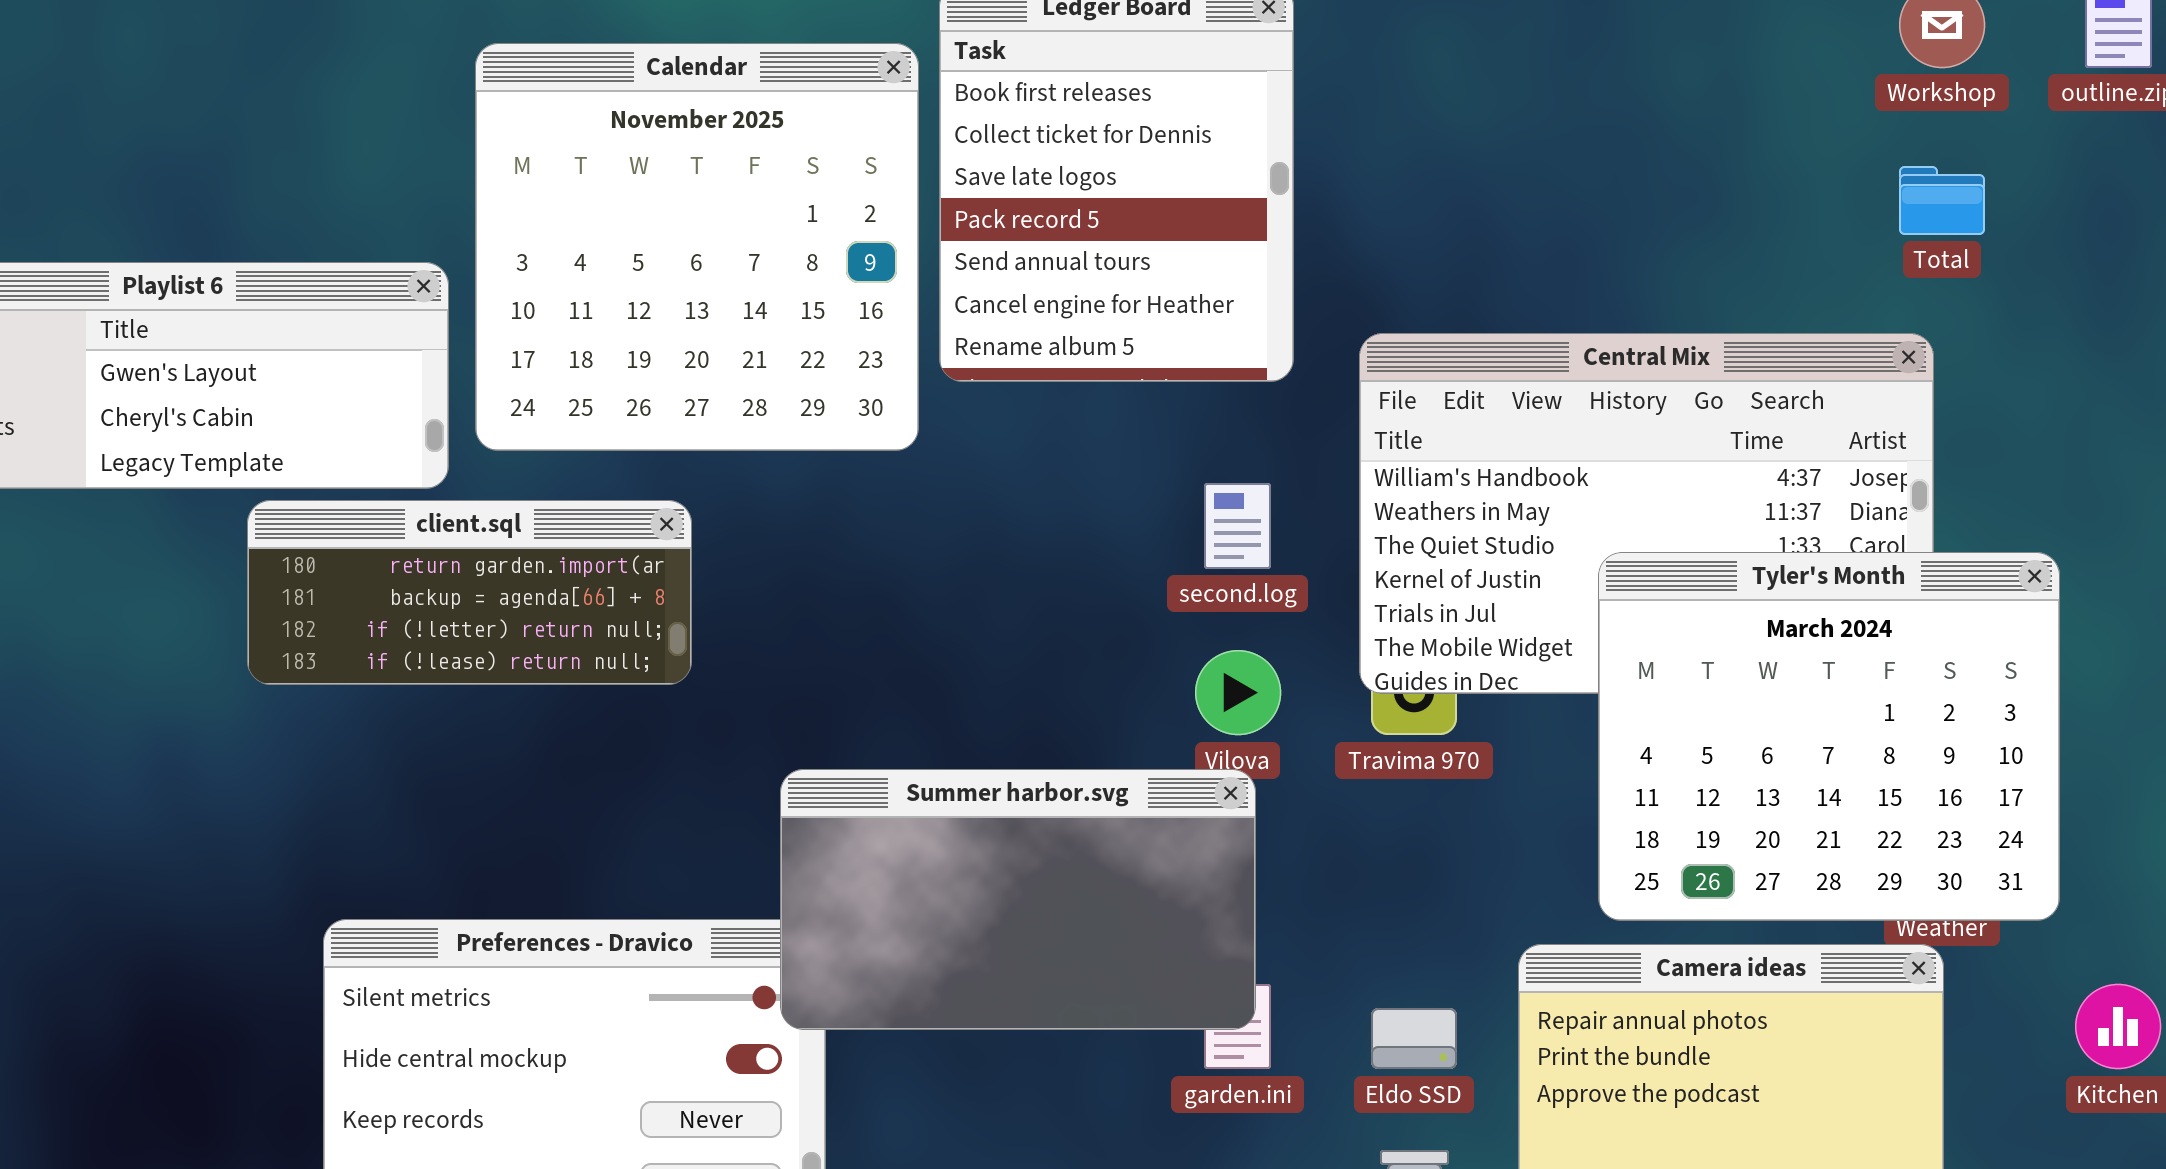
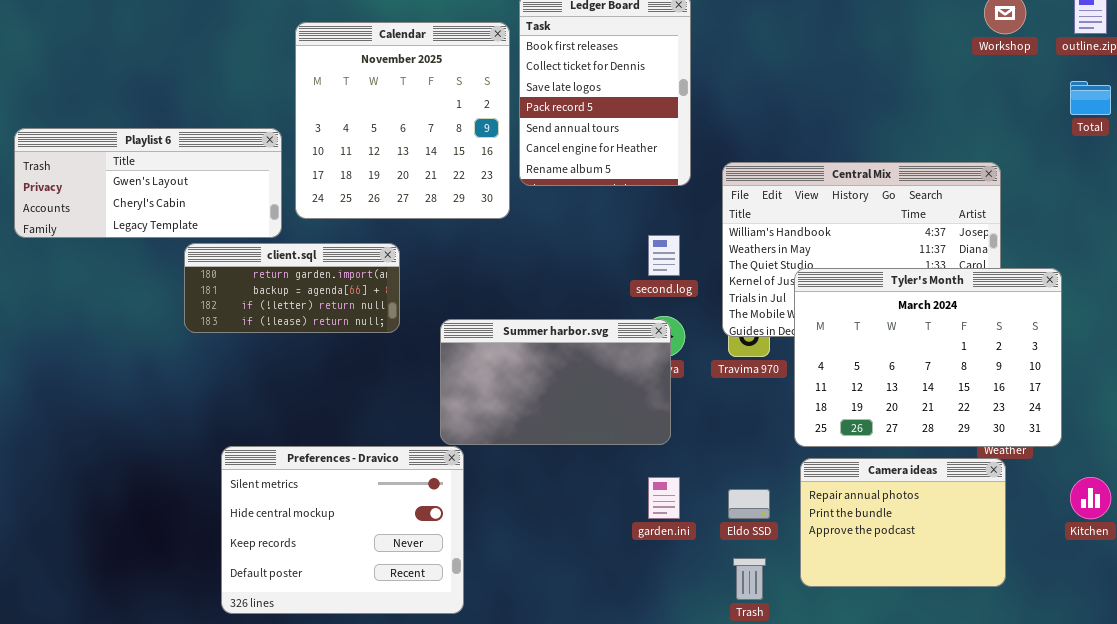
Total: [1899,166,1985,235] -> [1070,81,1111,115], moved
Tyler's Month: [1598,552,2060,921] -> [794,268,1062,447], resized
Summer harbor.svg: [780,769,1256,1030] -> [440,319,671,445], moved

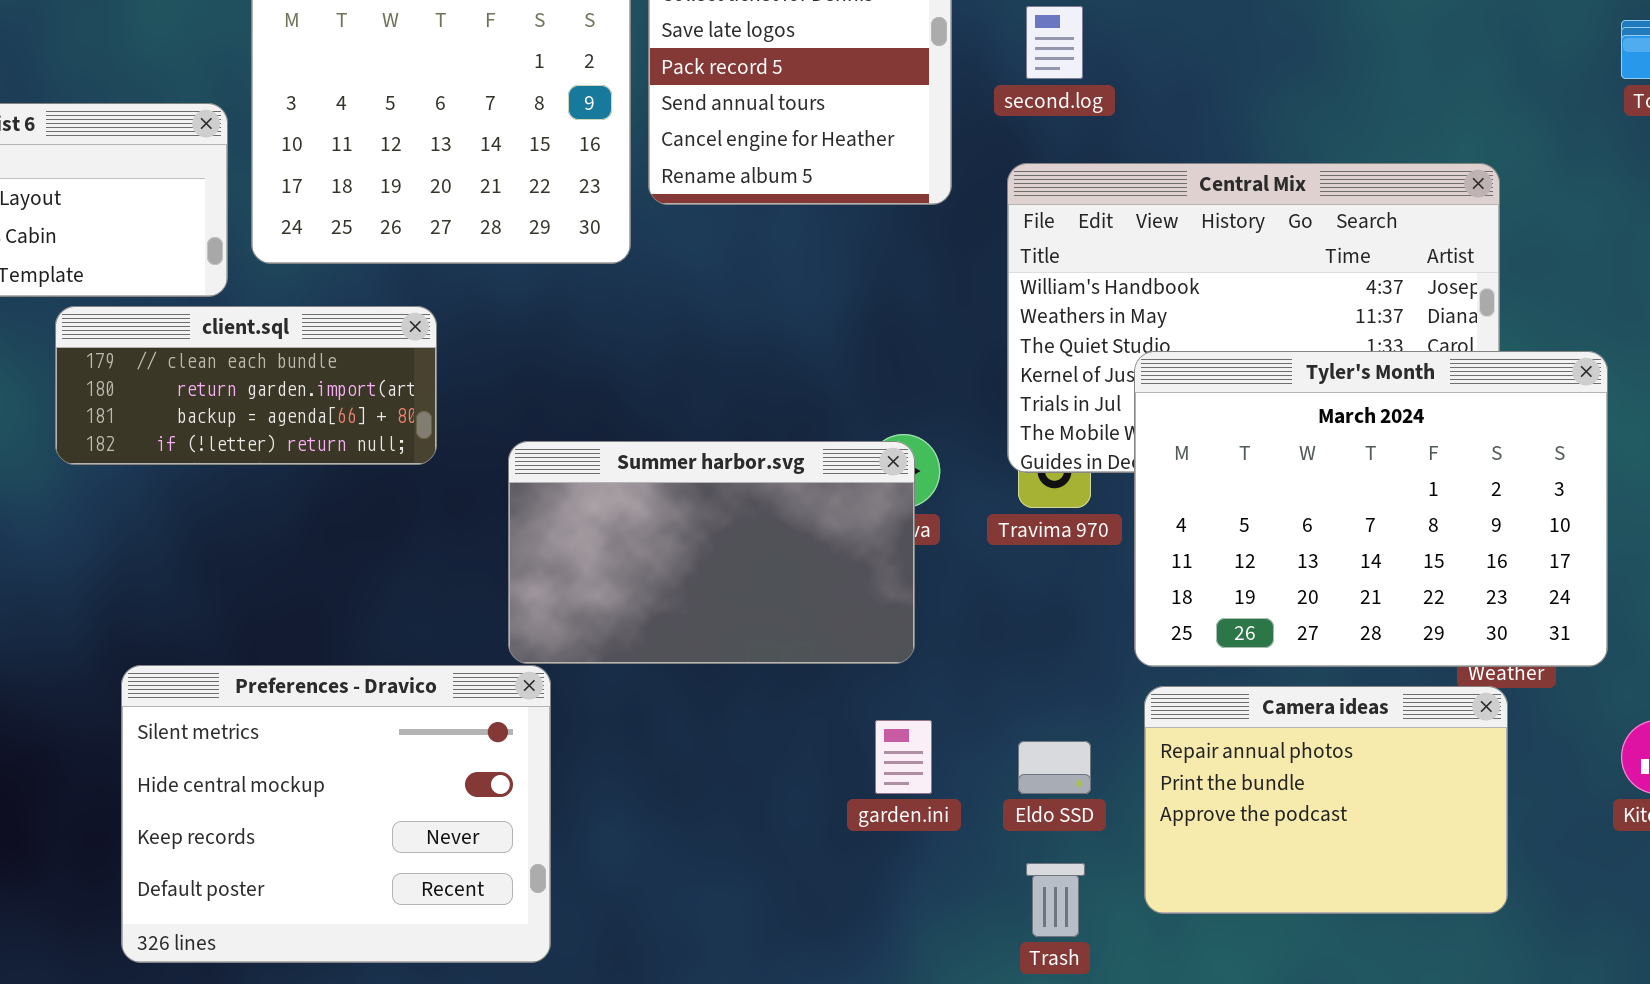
second.log: [648,235,680,276] -> [1026,6,1083,79], moved
client.sql: [184,243,400,333] -> [55,306,437,465], scrolled up 1 row

